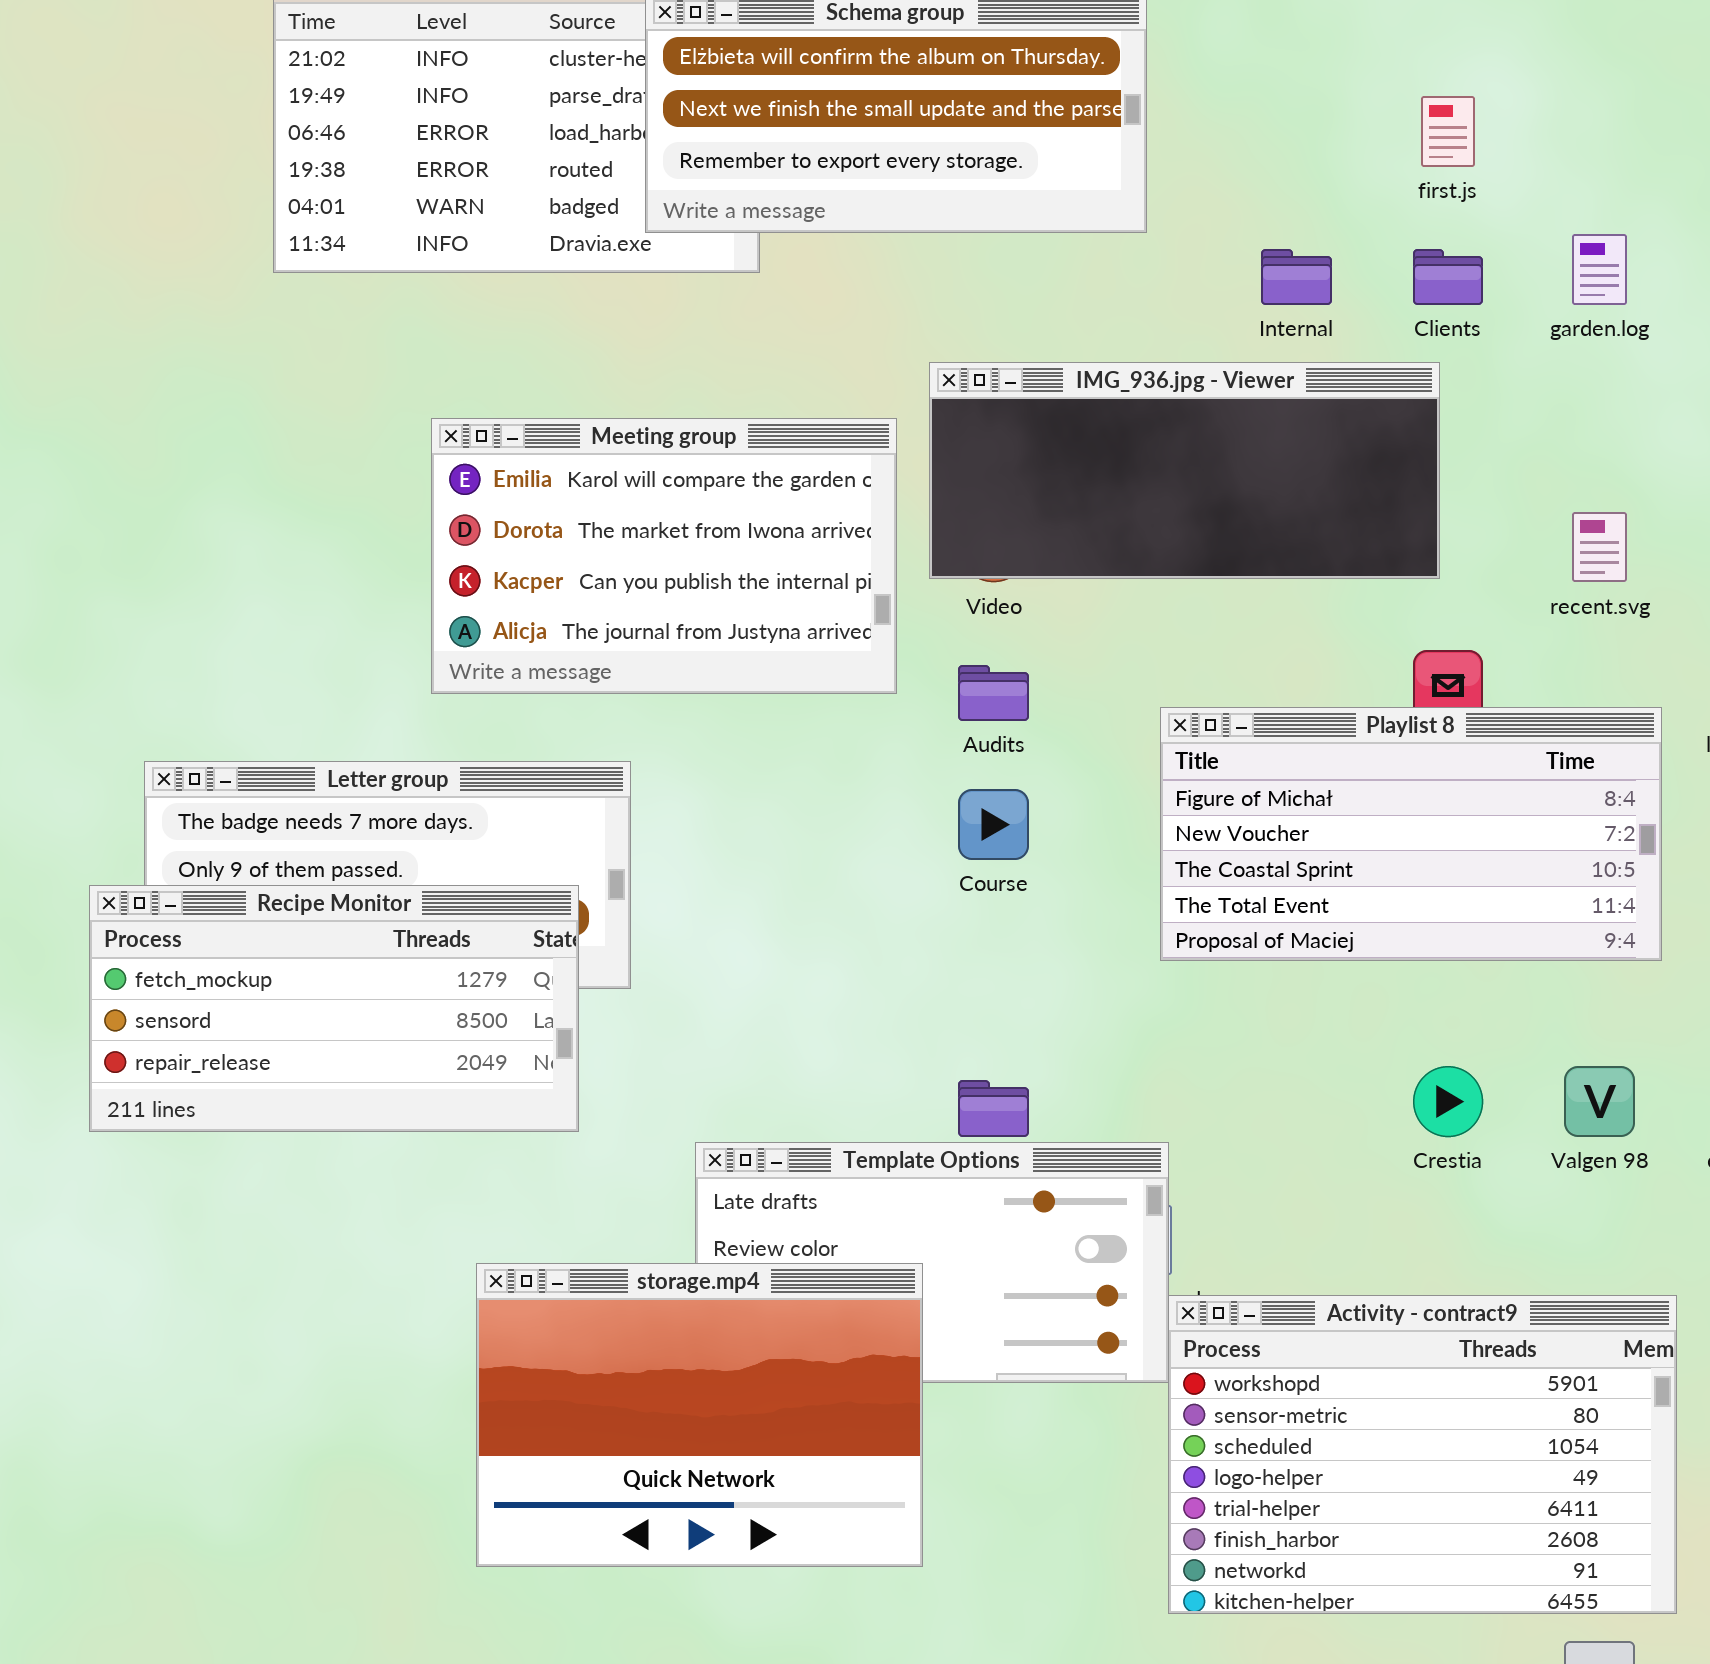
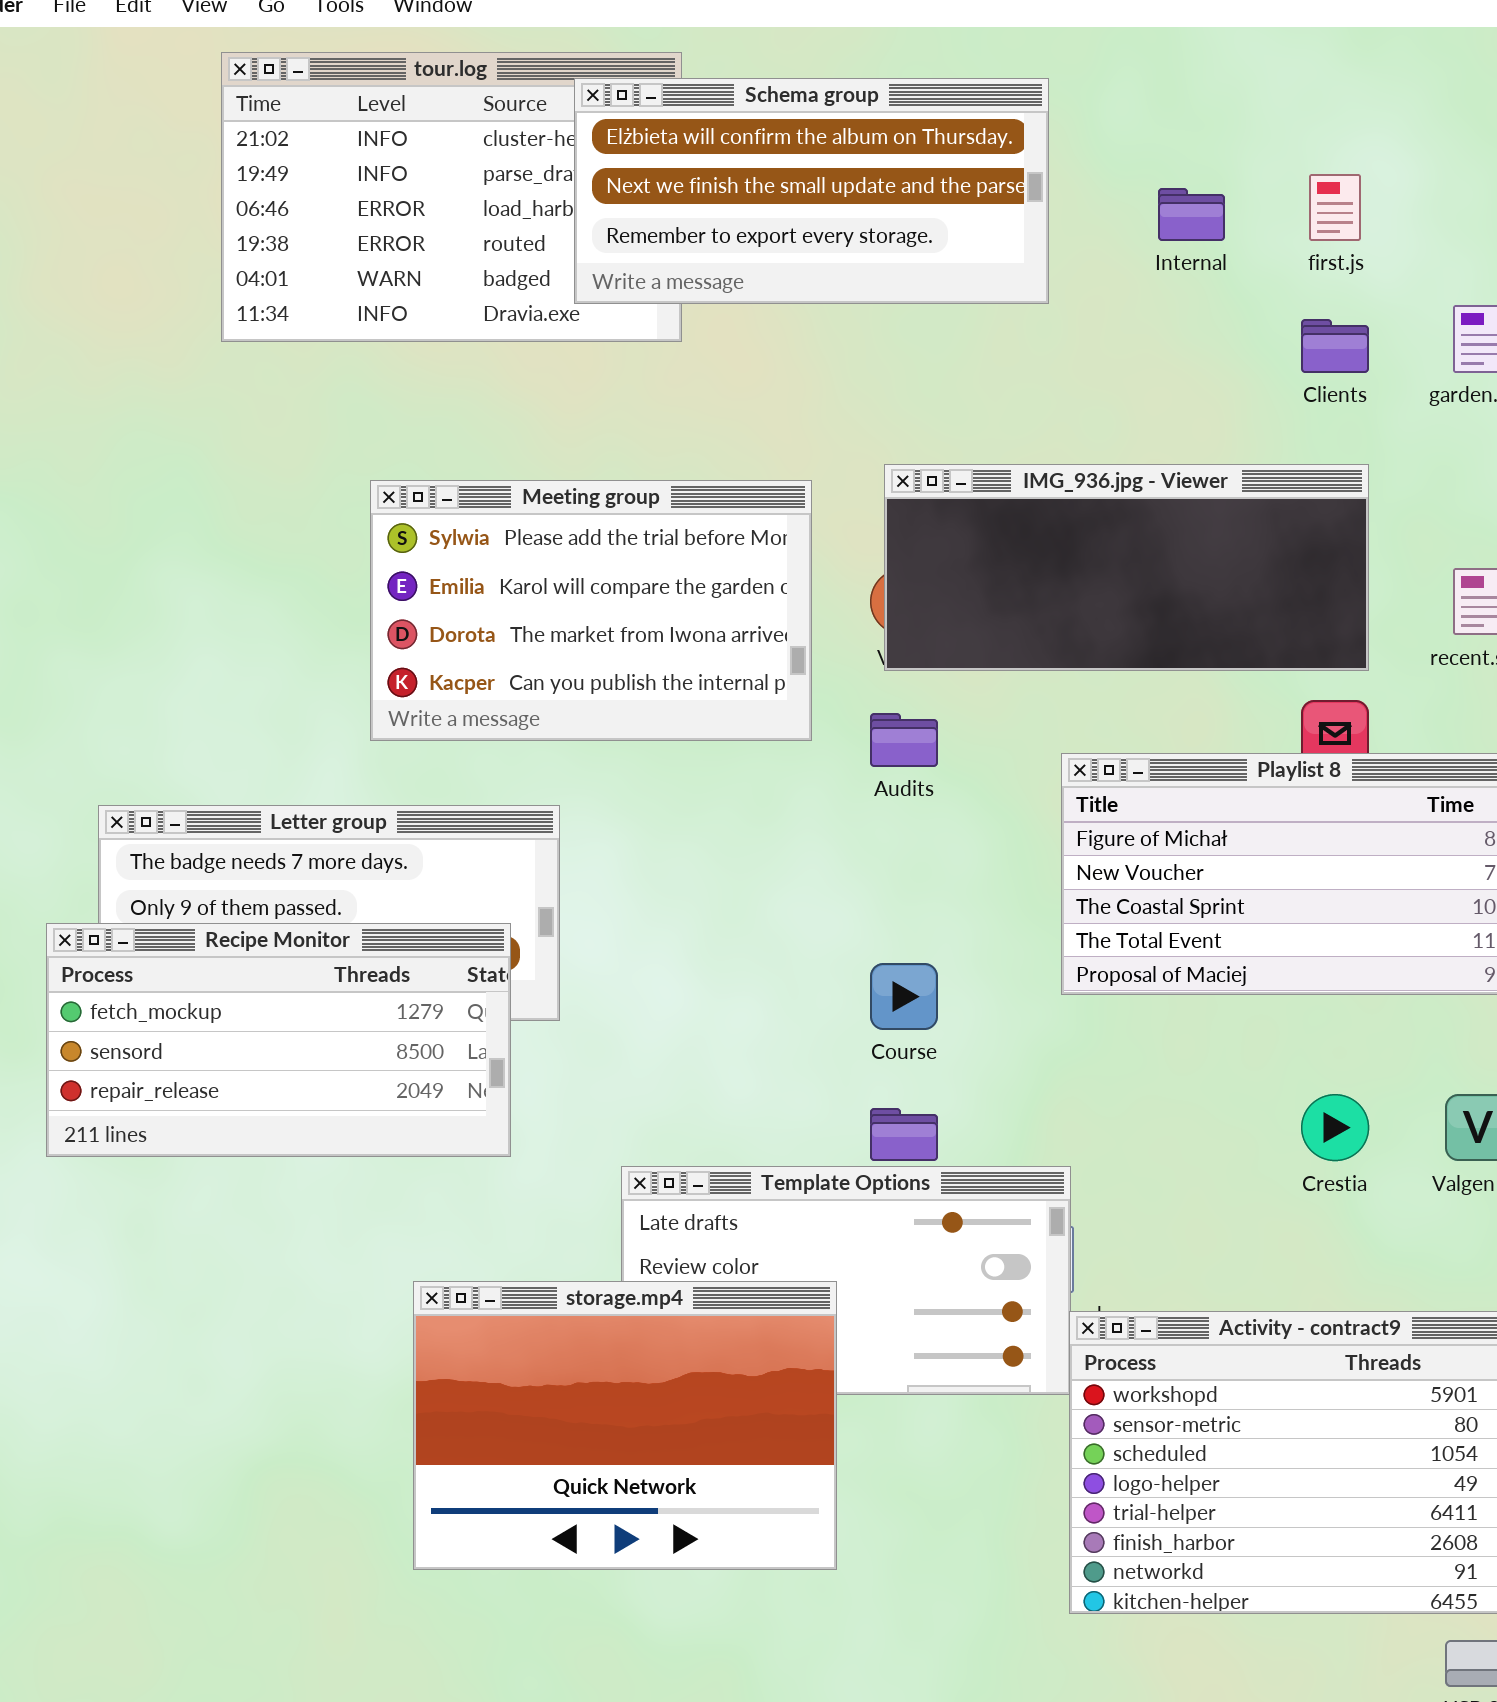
Internal: [1261,249,1332,305] -> [1158,188,1225,241], moved
IMG_936.jpg - Viewer: [929,362,1440,579] -> [884,464,1369,671], moved
Meeting group: [431,418,897,694] -> [370,480,812,741], scrolled up 1 row
Course: [958,789,1029,860] -> [870,963,938,1030], moved

